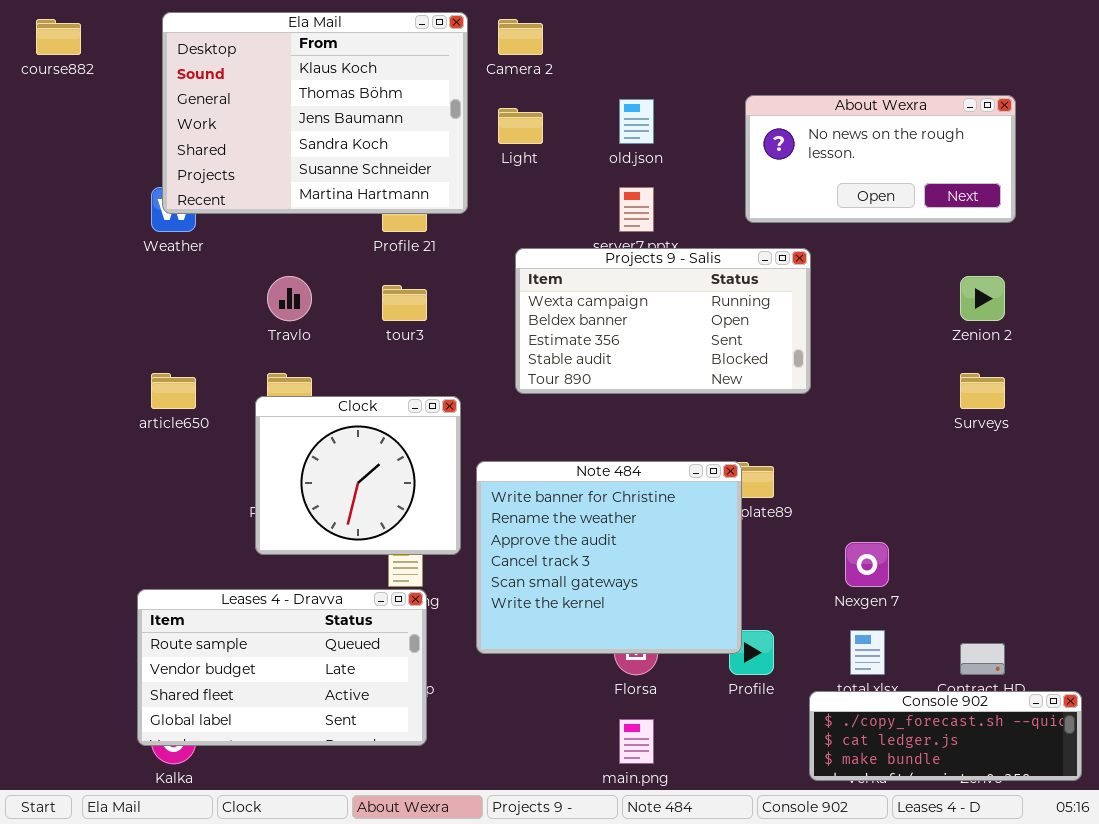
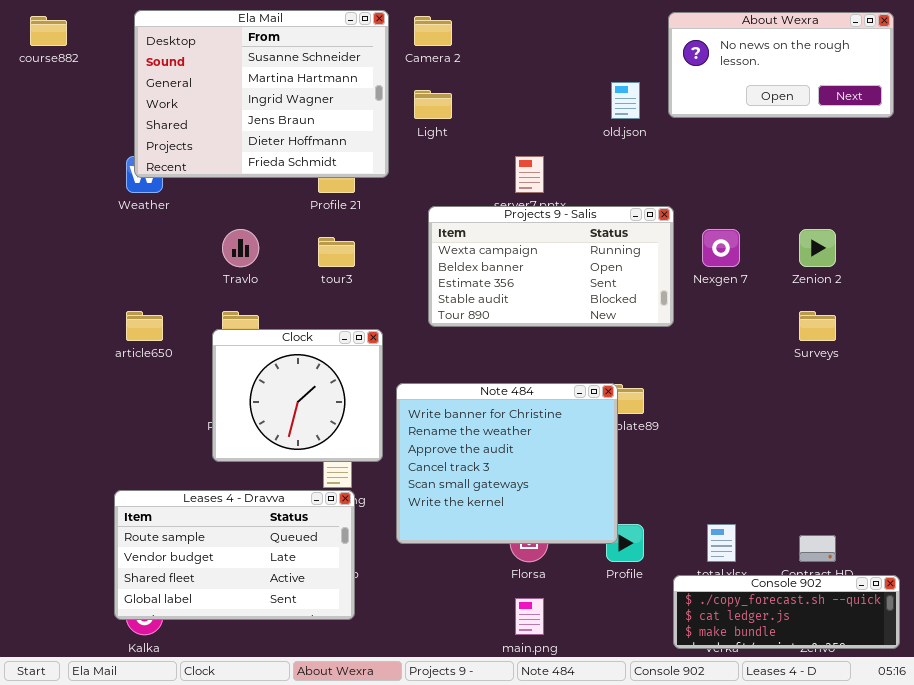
Ela Mail: [162,12,468,214] -> [134,10,389,178], scrolled down 4 rows
About Wexra: [745,95,1016,223] -> [668,12,894,118], moved
old.json: [619,99,654,144] -> [611,82,640,119], moved
Nexgen 7: [845,542,889,587] -> [702,229,740,267], moved

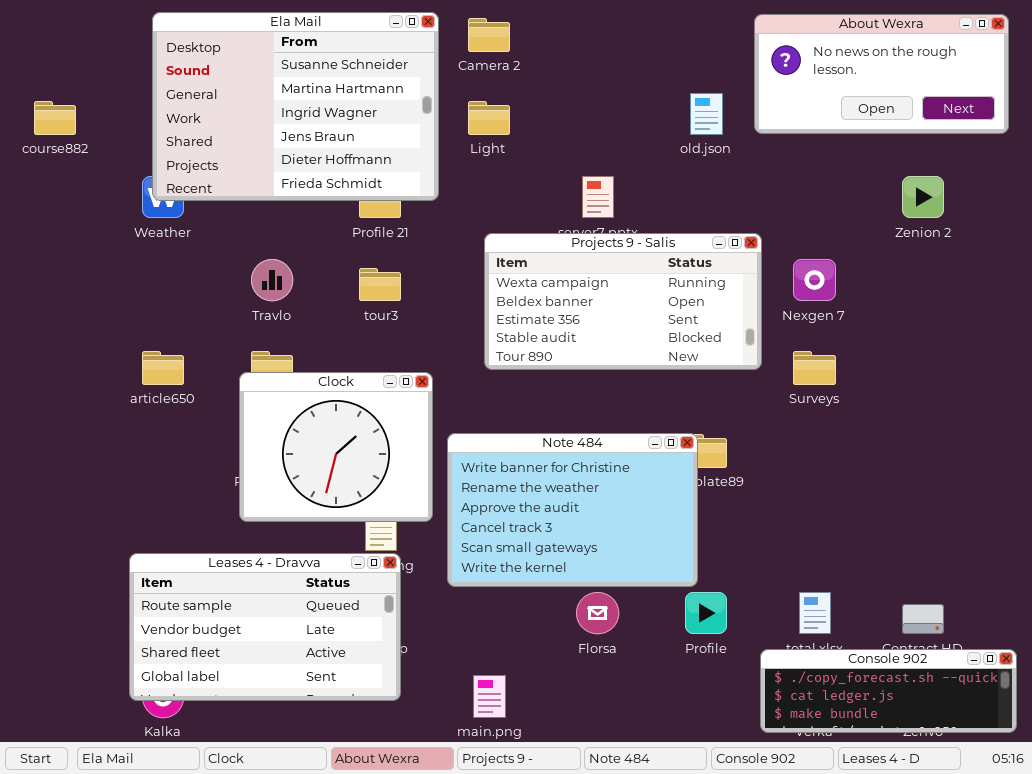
course882: [30,16,67,46] -> [34,101,76,135], moved
Zenion 2: [799,229,836,267] -> [902,176,944,218], moved
Surveys: [799,311,836,341] -> [793,351,836,385], moved
Note 484: [396,383,618,544] -> [447,433,698,587], resized
main.png: [515,598,544,635] -> [473,675,506,718], moved

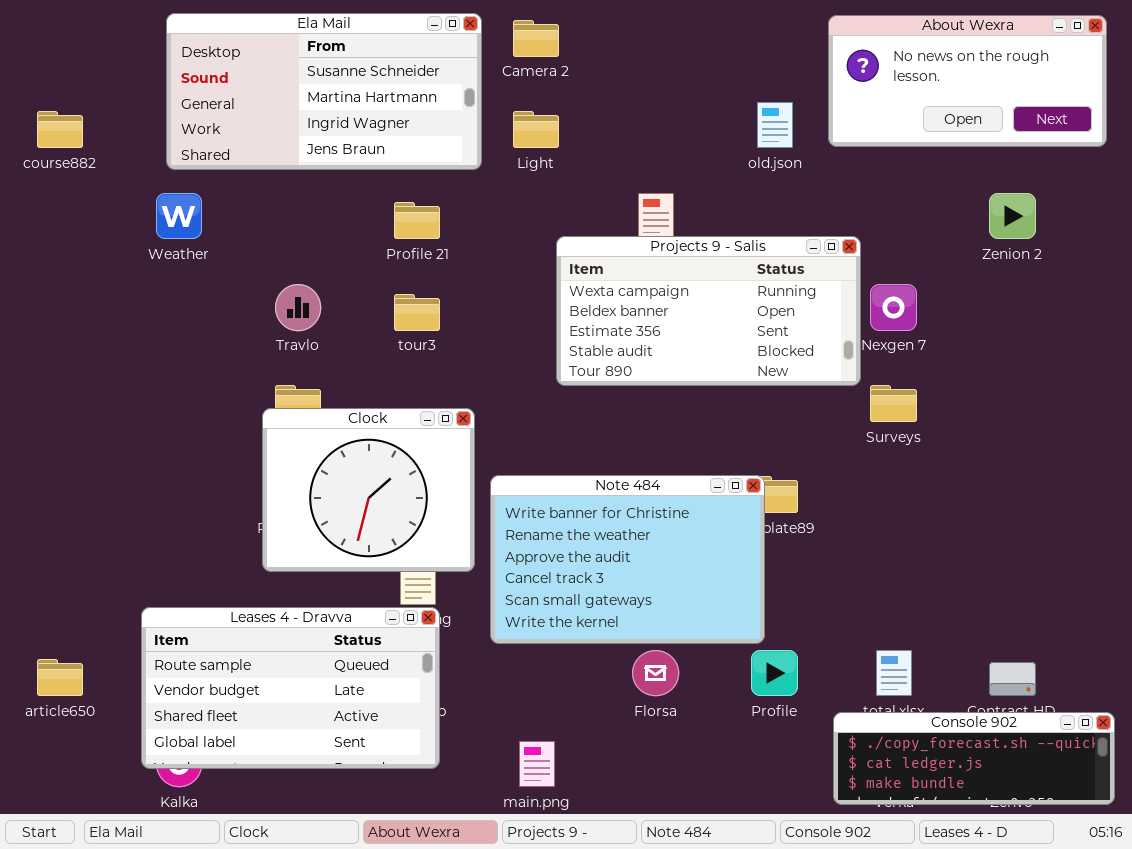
Ela Mail: [152,12,439,201] -> [166,13,482,170], resized
Projects 9 - Salis: [484,233,762,370] -> [556,236,861,386], moved
article650: [142,351,184,385] -> [37,659,83,696], moved

